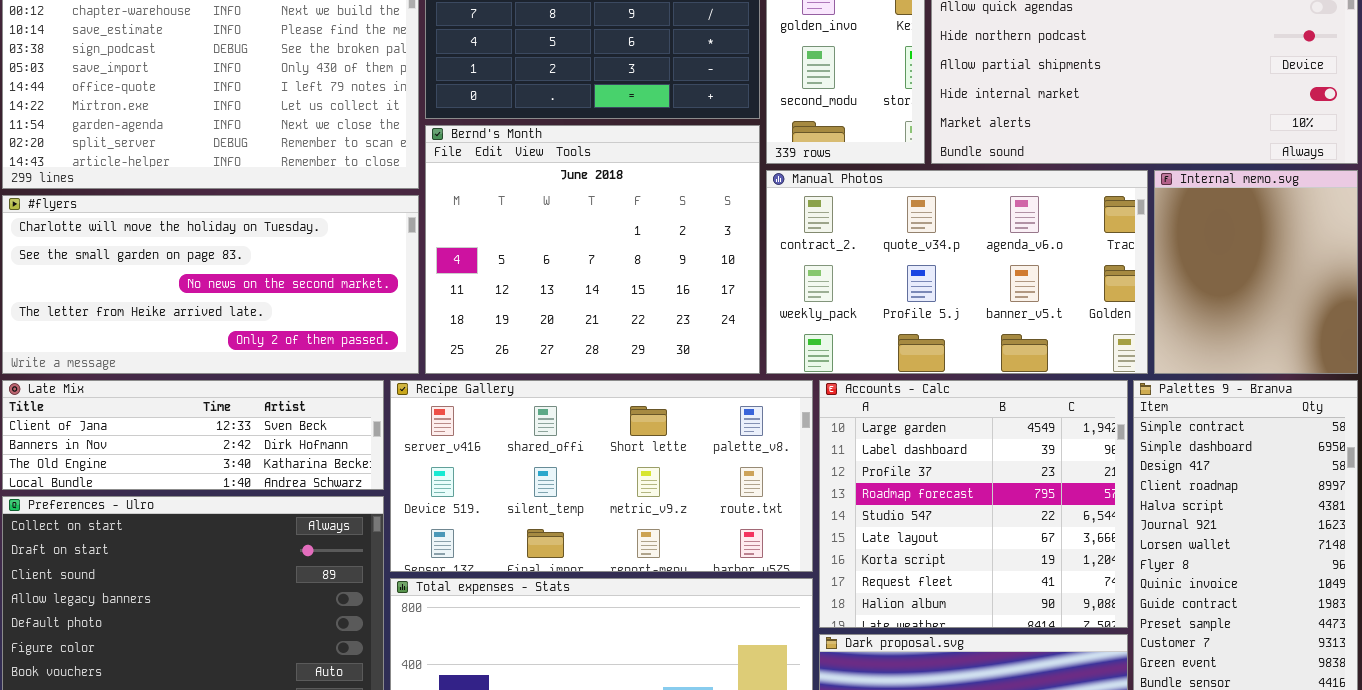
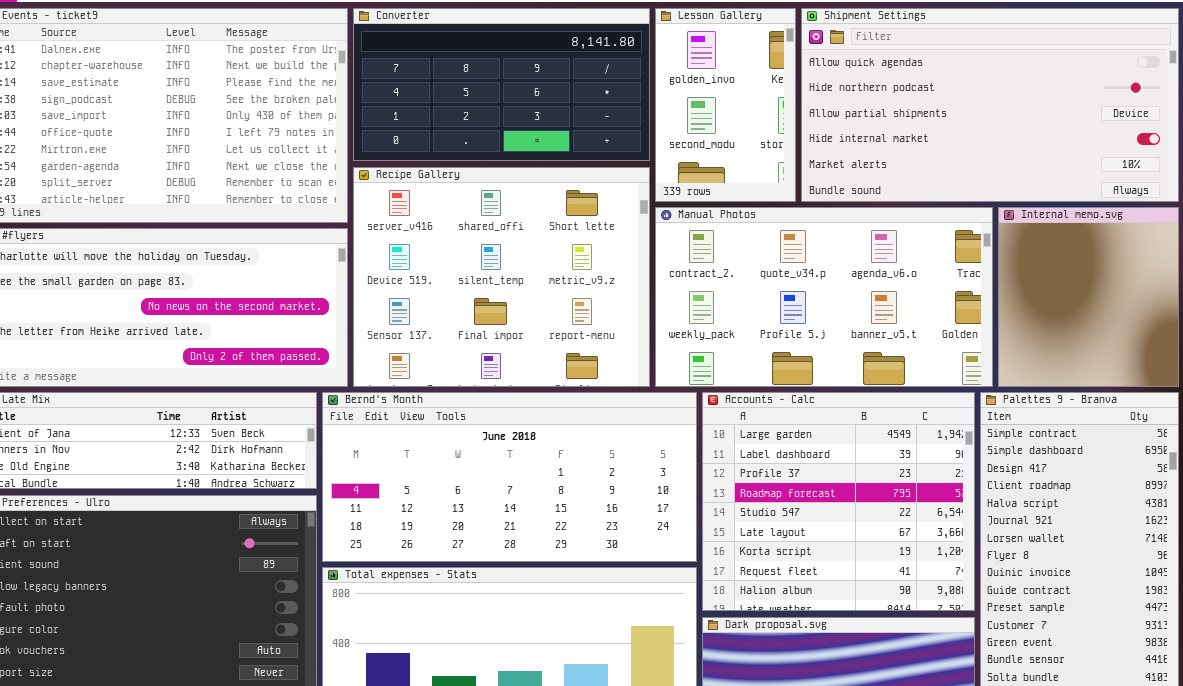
Bernd's Month: [425,125,760,374] -> [322,392,697,562], moved, resized
Recipe Gallery: [390,380,813,572] -> [353,167,650,387], moved, resized

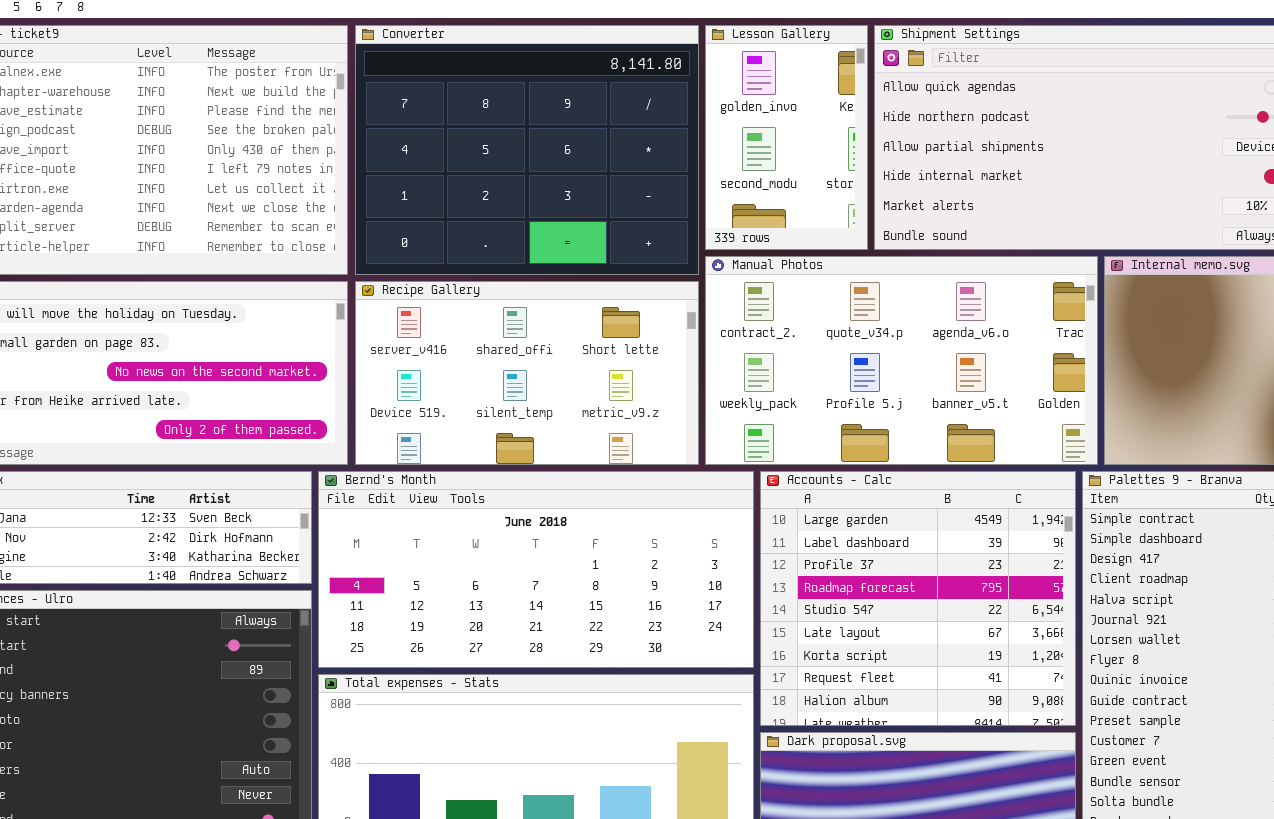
Converter: [353,8,650,161] -> [355,25,699,275], resized
Recipe Gallery: [353,167,650,387] -> [355,281,699,465], resized

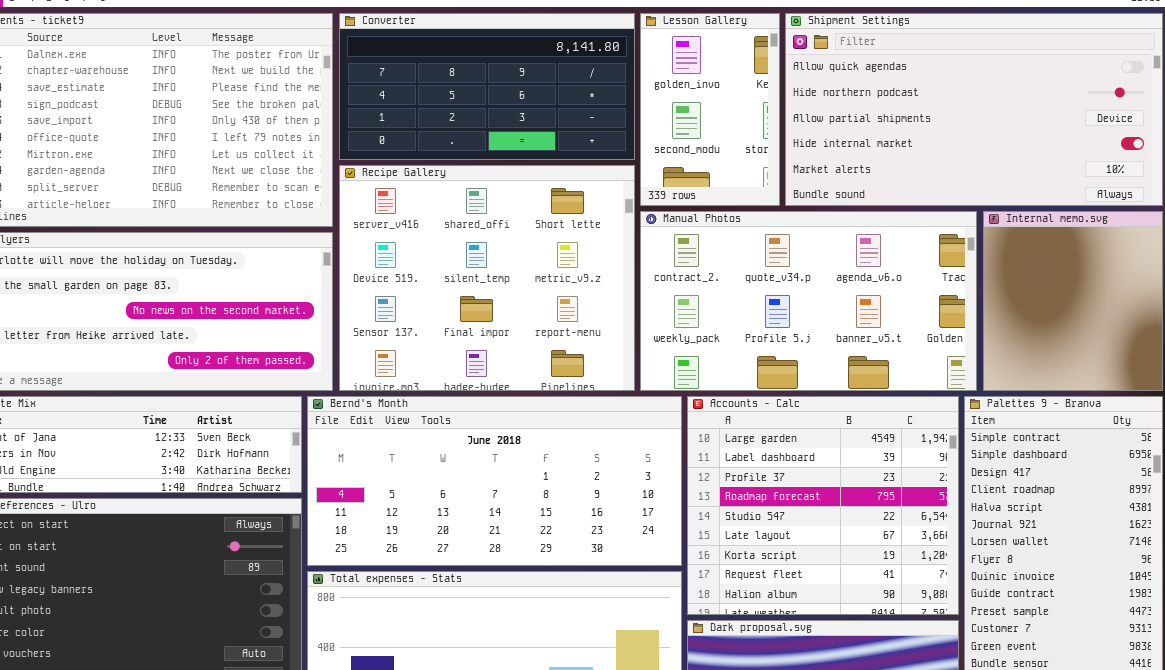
Converter: [355,25,699,275] -> [339,13,635,160], resized
Recipe Gallery: [355,281,699,465] -> [339,165,635,391], resized

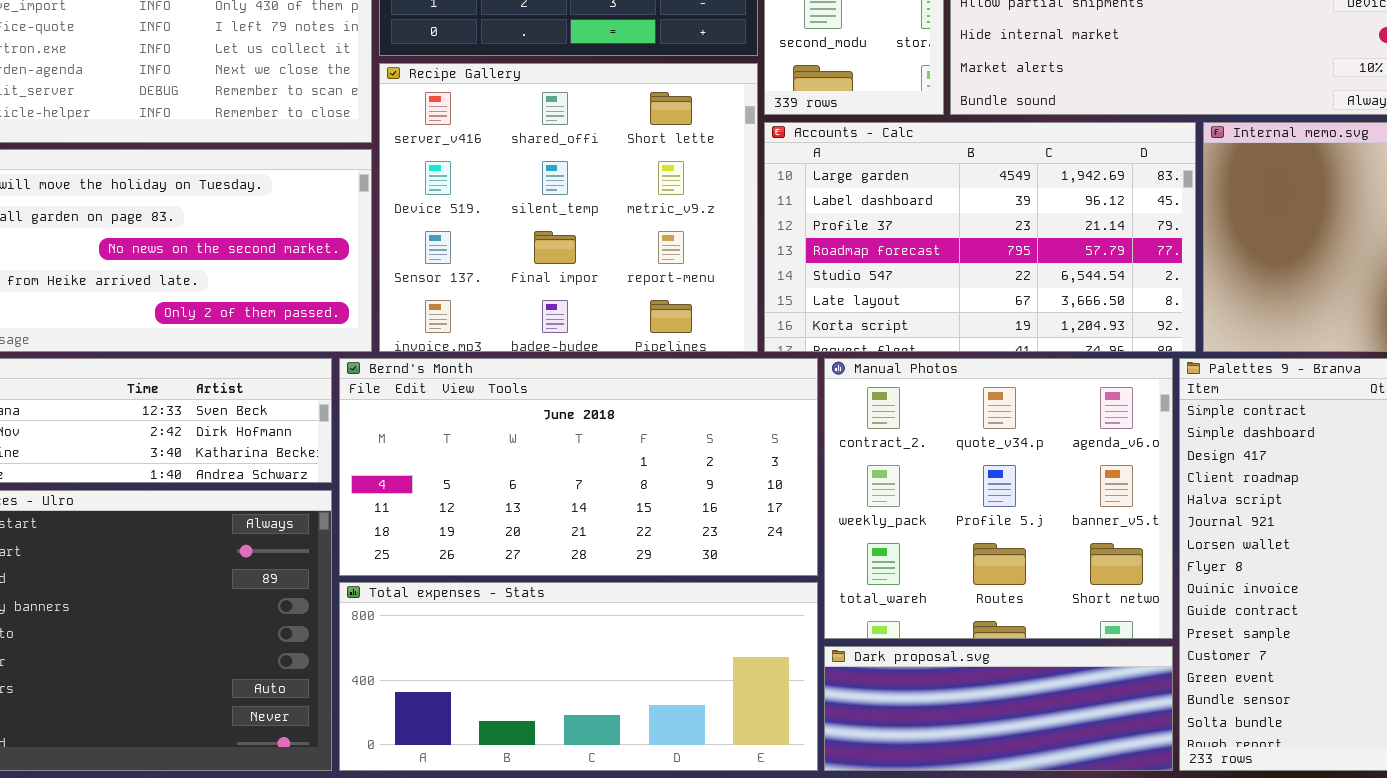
Manual Photos: [640,211,977,391] -> [824,358,1173,639], moved, resized
Accounts - Calc: [687,396,959,615] -> [764,122,1196,352], moved, resized

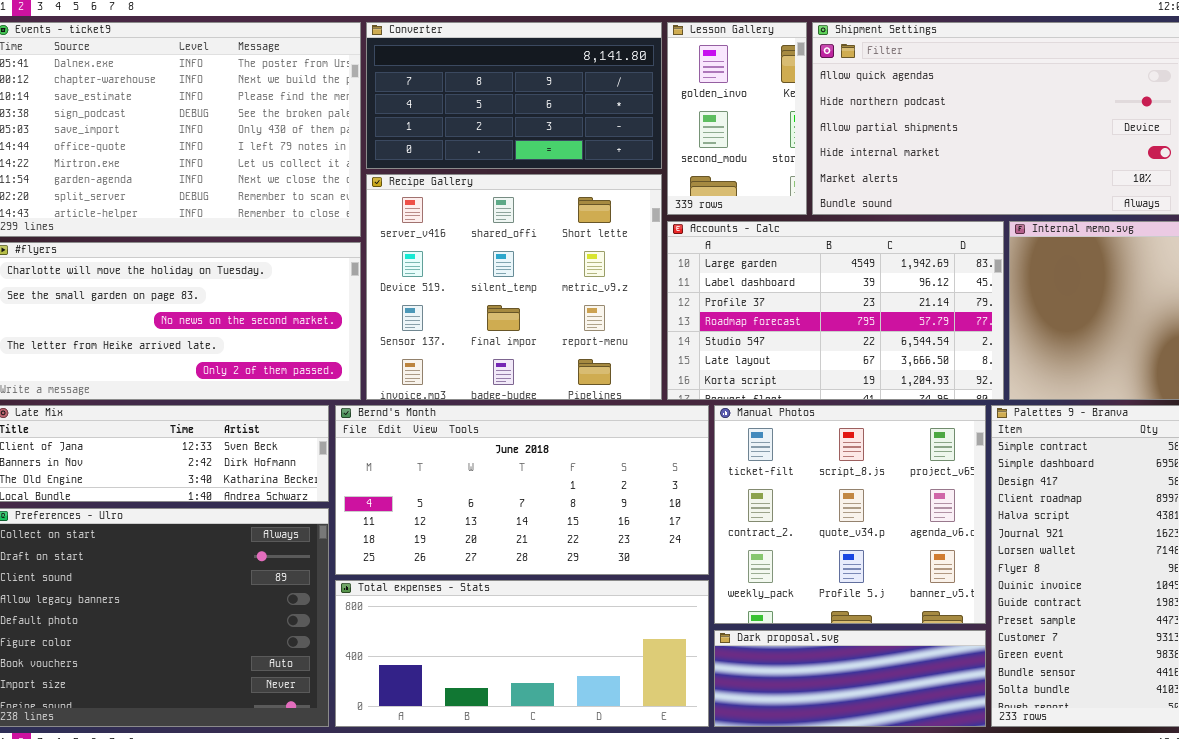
Manual Photos: [824,358,1173,639] -> [714,405,986,624], scrolled up 1 row

